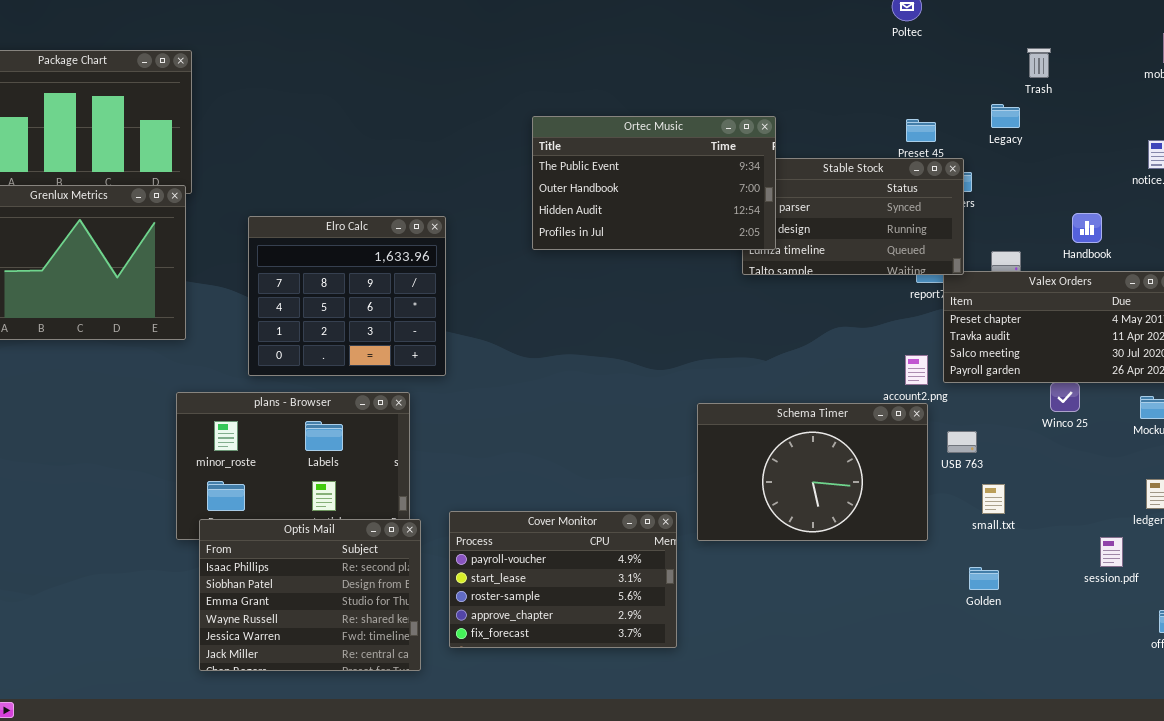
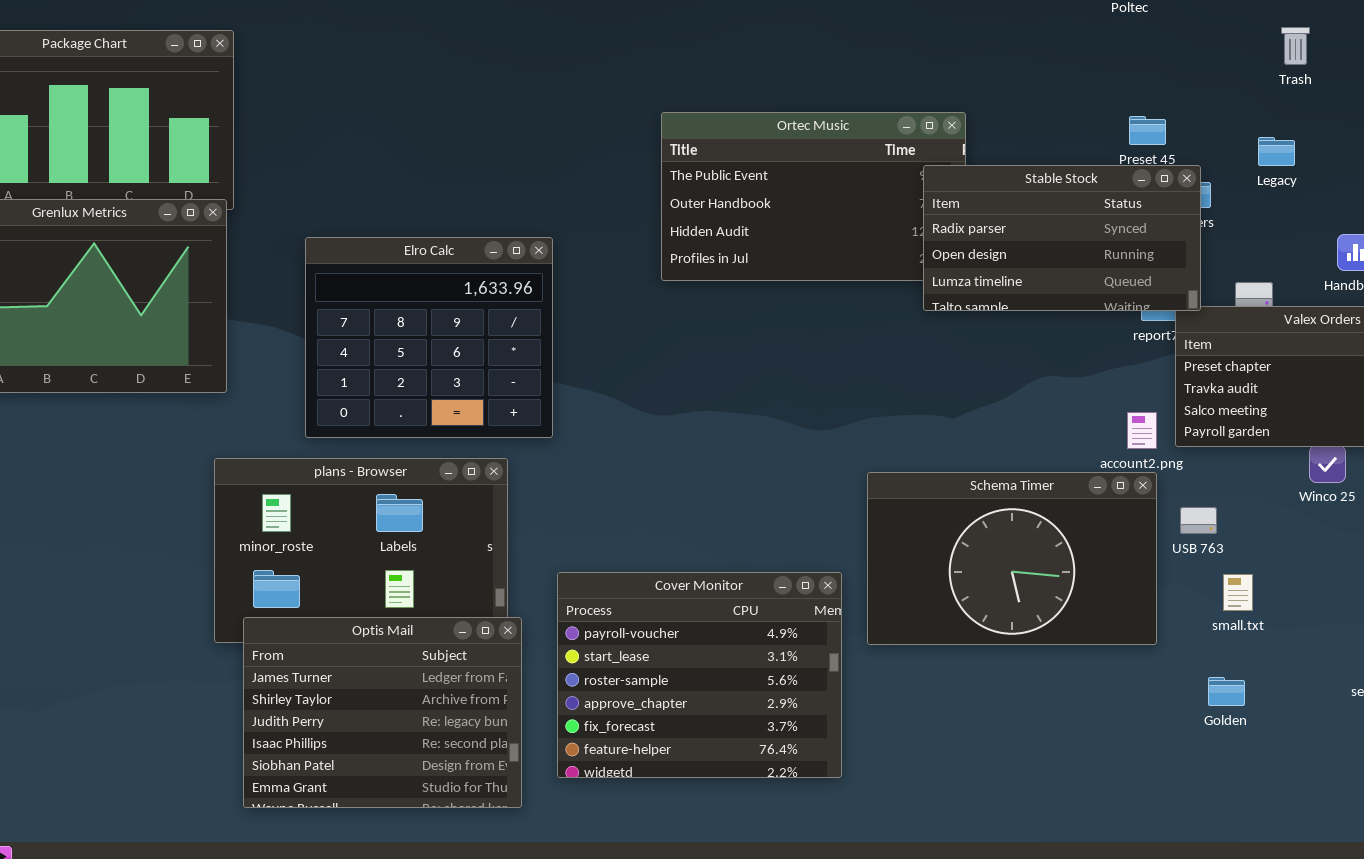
Legacy: [991,104,1020,128] -> [1258,137,1295,166], moved
Stable Stock: [742,158,964,275] -> [923,165,1201,311], raised
Cover Monitor: [449,511,677,648] -> [557,572,842,778], resized
Optis Mail: [199,519,421,671] -> [243,617,522,808], scrolled up 3 rows

